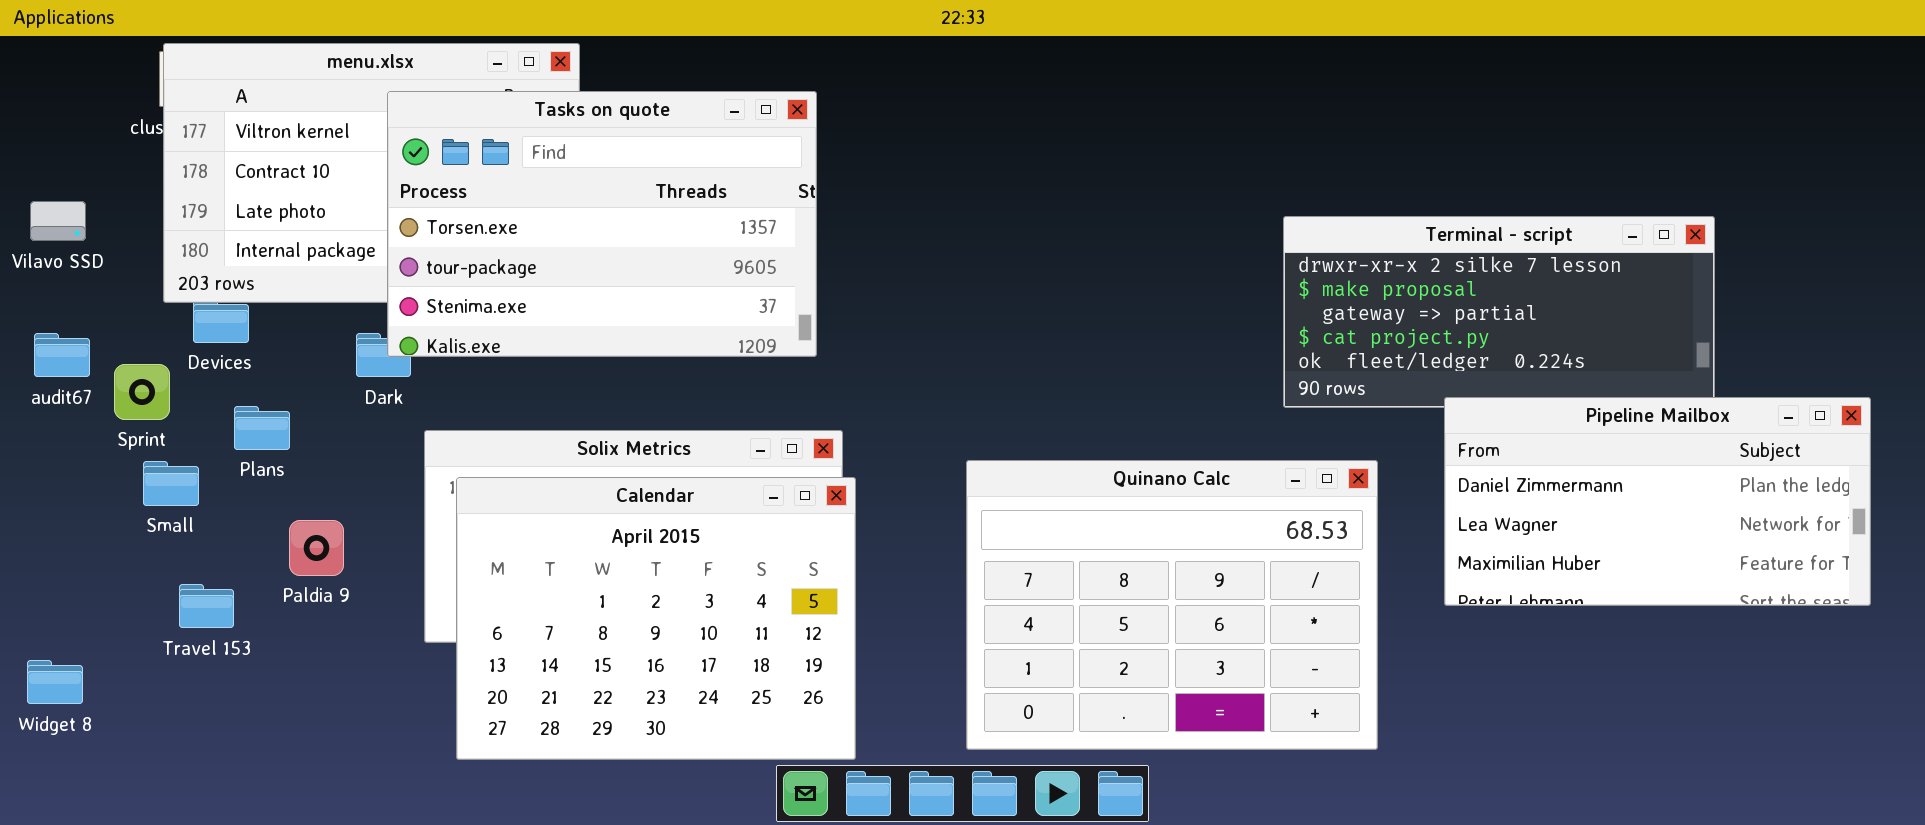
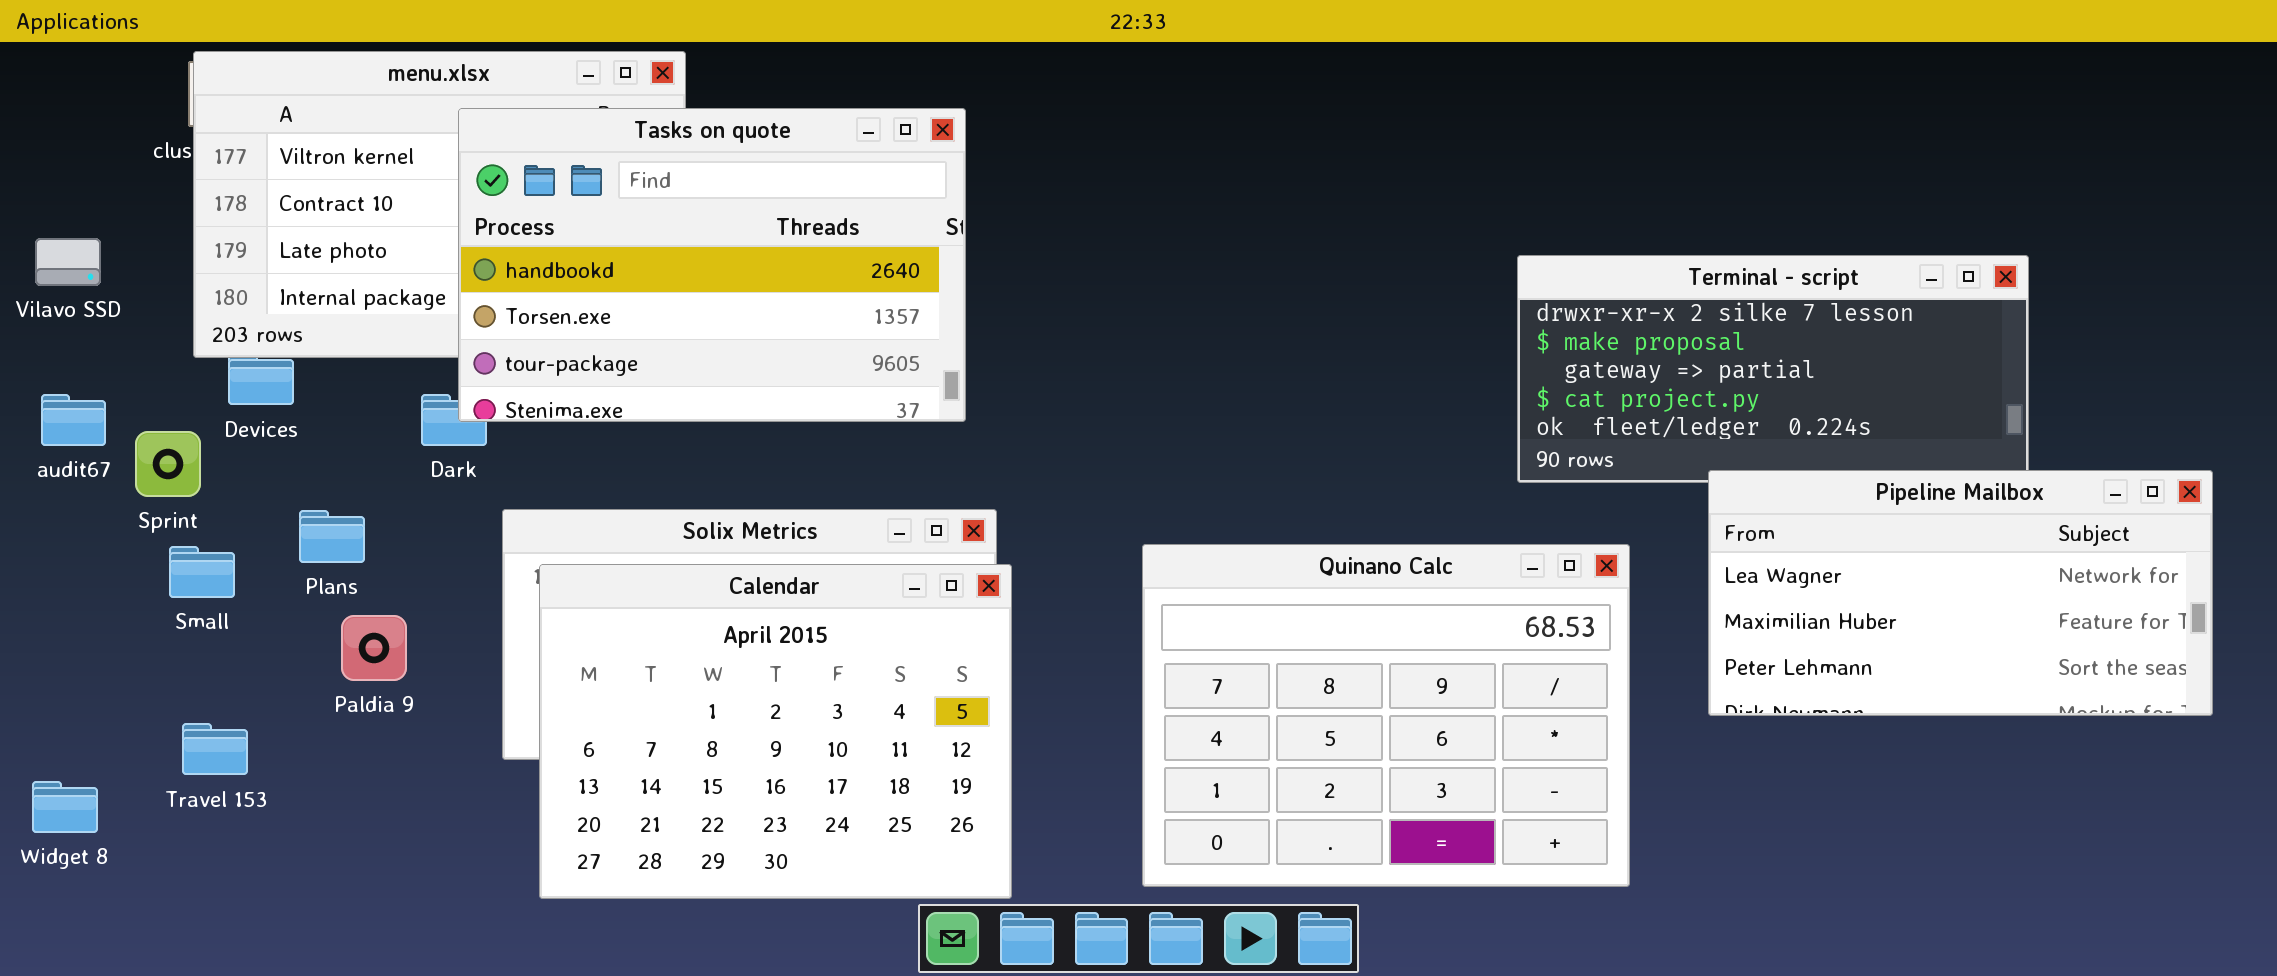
Tasks on quote: [387,91,817,357] -> [458,108,966,422], scrolled up 1 row
Pipeline Mailbox: [1444,397,1871,606] -> [1708,470,2213,716], scrolled down 1 row
Plans: [234,406,290,450] -> [299,510,365,563], moved
Travel 153: [179,584,234,628] -> [182,723,248,775], moved

